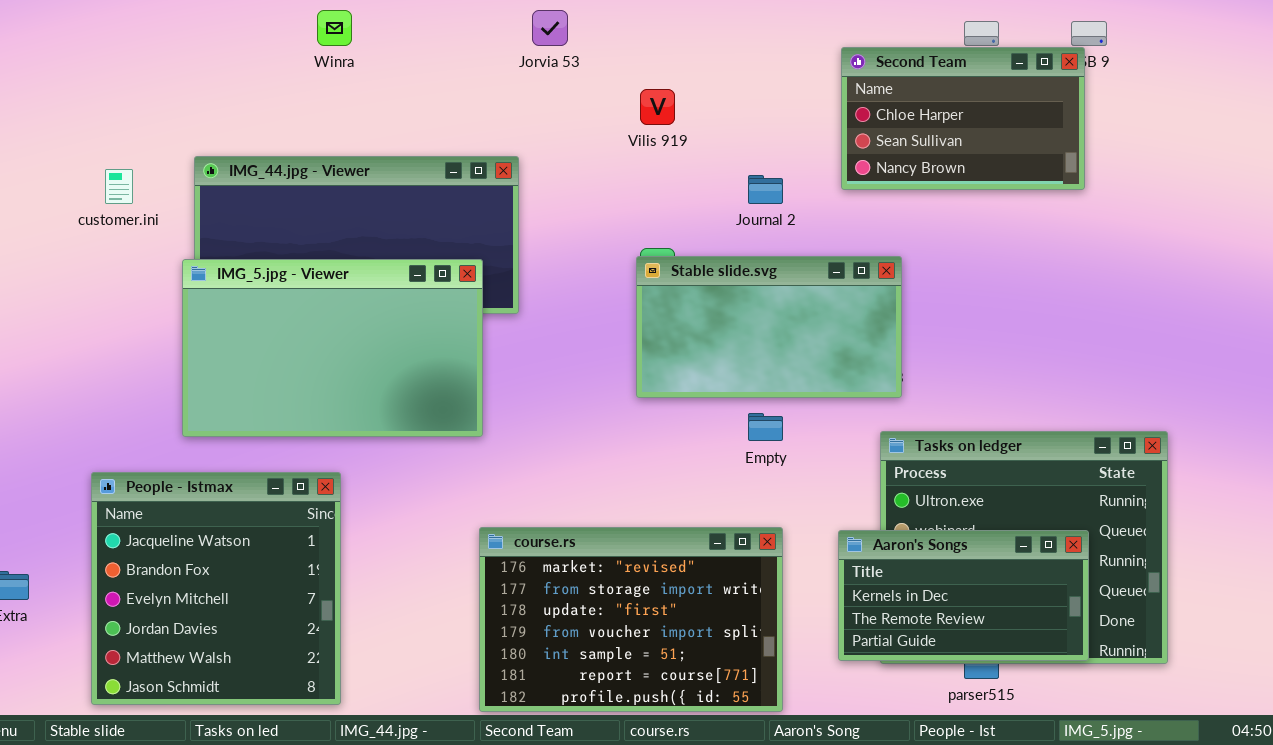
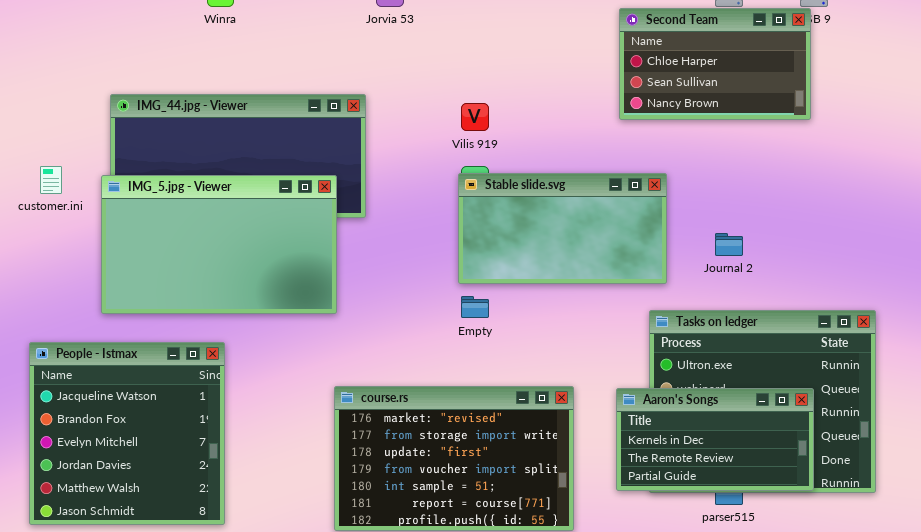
Vilis 919: [640,89,675,125] -> [461,103,489,131], moved
customer.ini: [105,169,133,204] -> [40,166,62,194], moved
Journal 2: [748,175,783,204] -> [715,233,743,256], moved
Empty: [748,413,783,441] -> [461,296,489,318], moved

